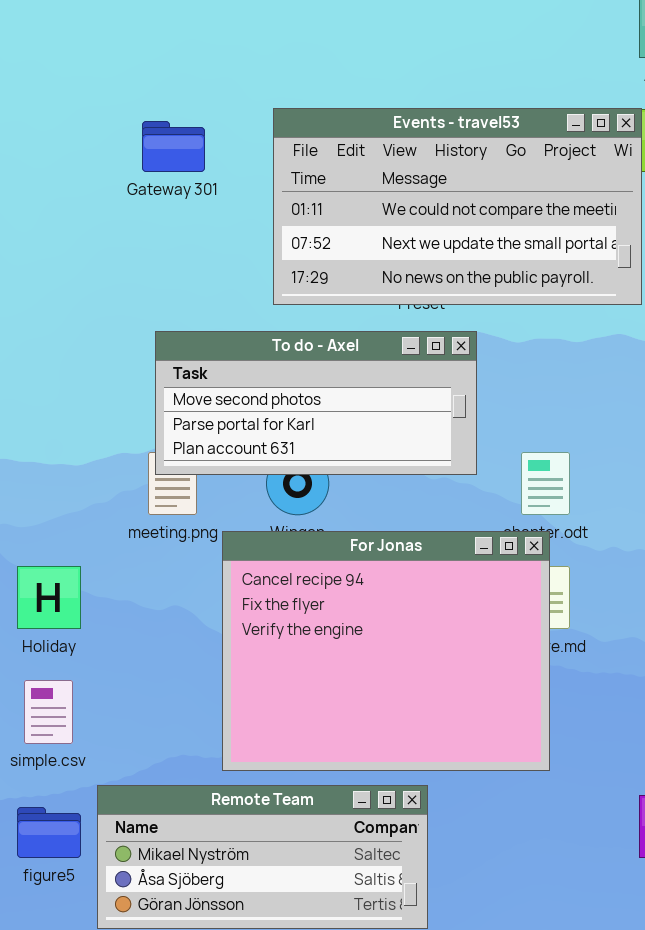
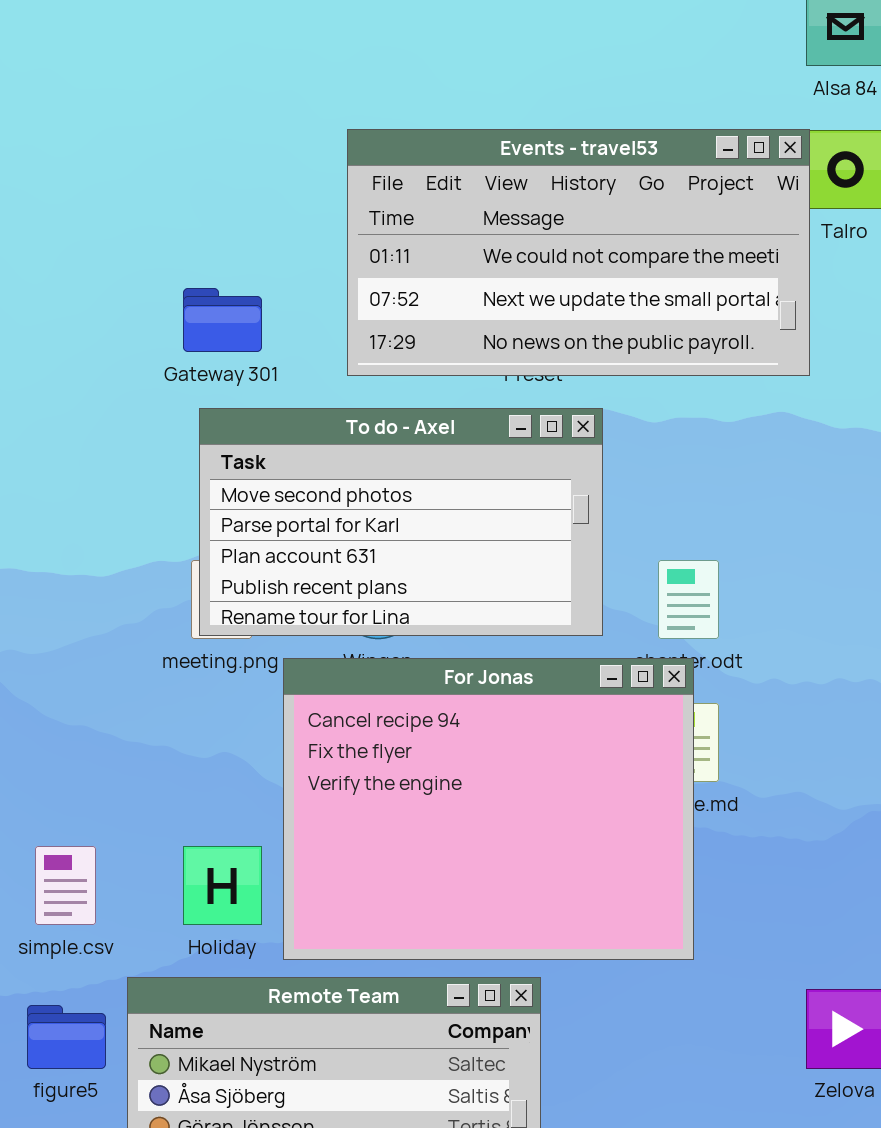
Gateway 301: [142,121,205,172] -> [183,288,262,352], moved
To do - Axel: [155,331,477,475] -> [199,408,603,636], resized
Holiday: [17,566,81,629] -> [183,846,262,925], moved

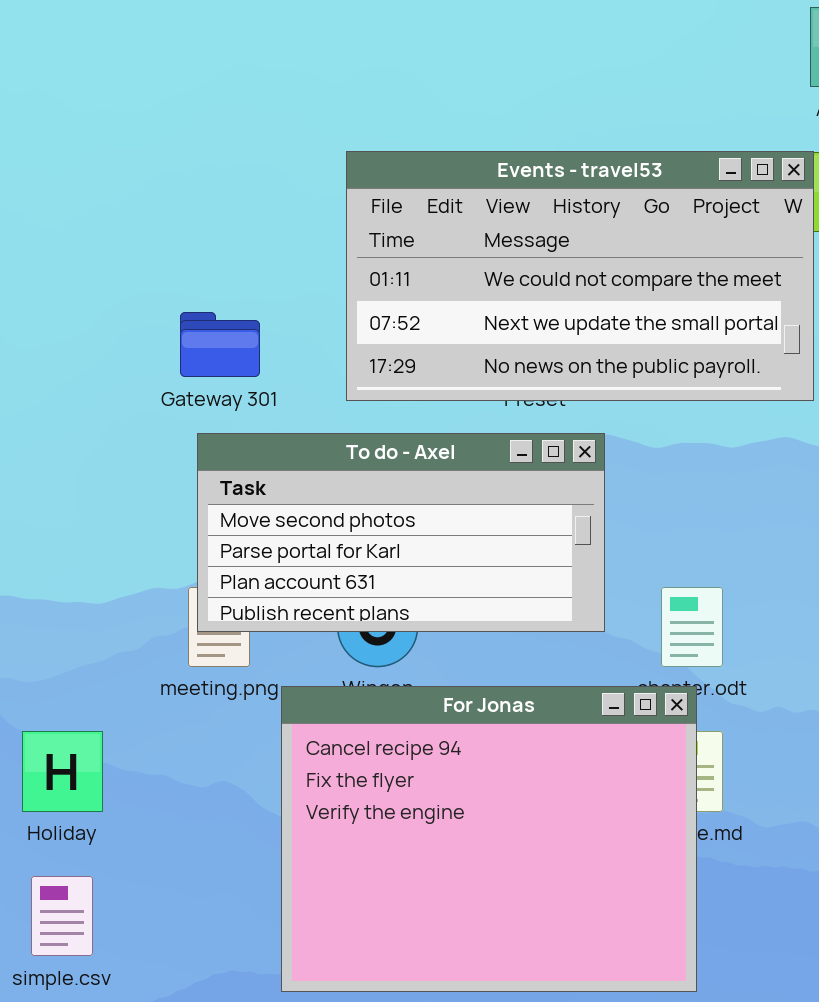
To do - Axel: [199,408,603,636] -> [197,433,605,632], resized
Holiday: [183,846,262,925] -> [22,731,103,812], moved

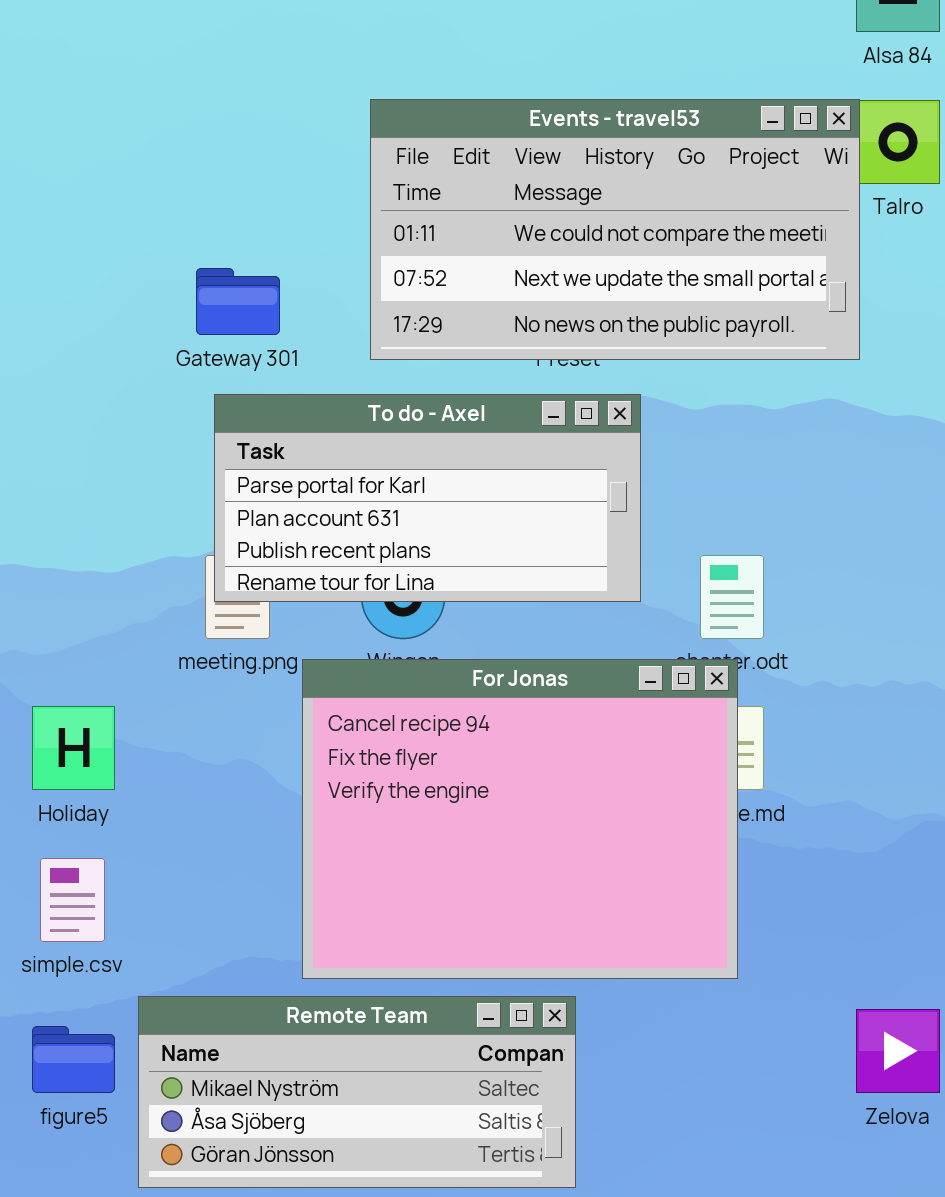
To do - Axel: [197,433,605,632] -> [214,394,641,602], scrolled down 1 row

